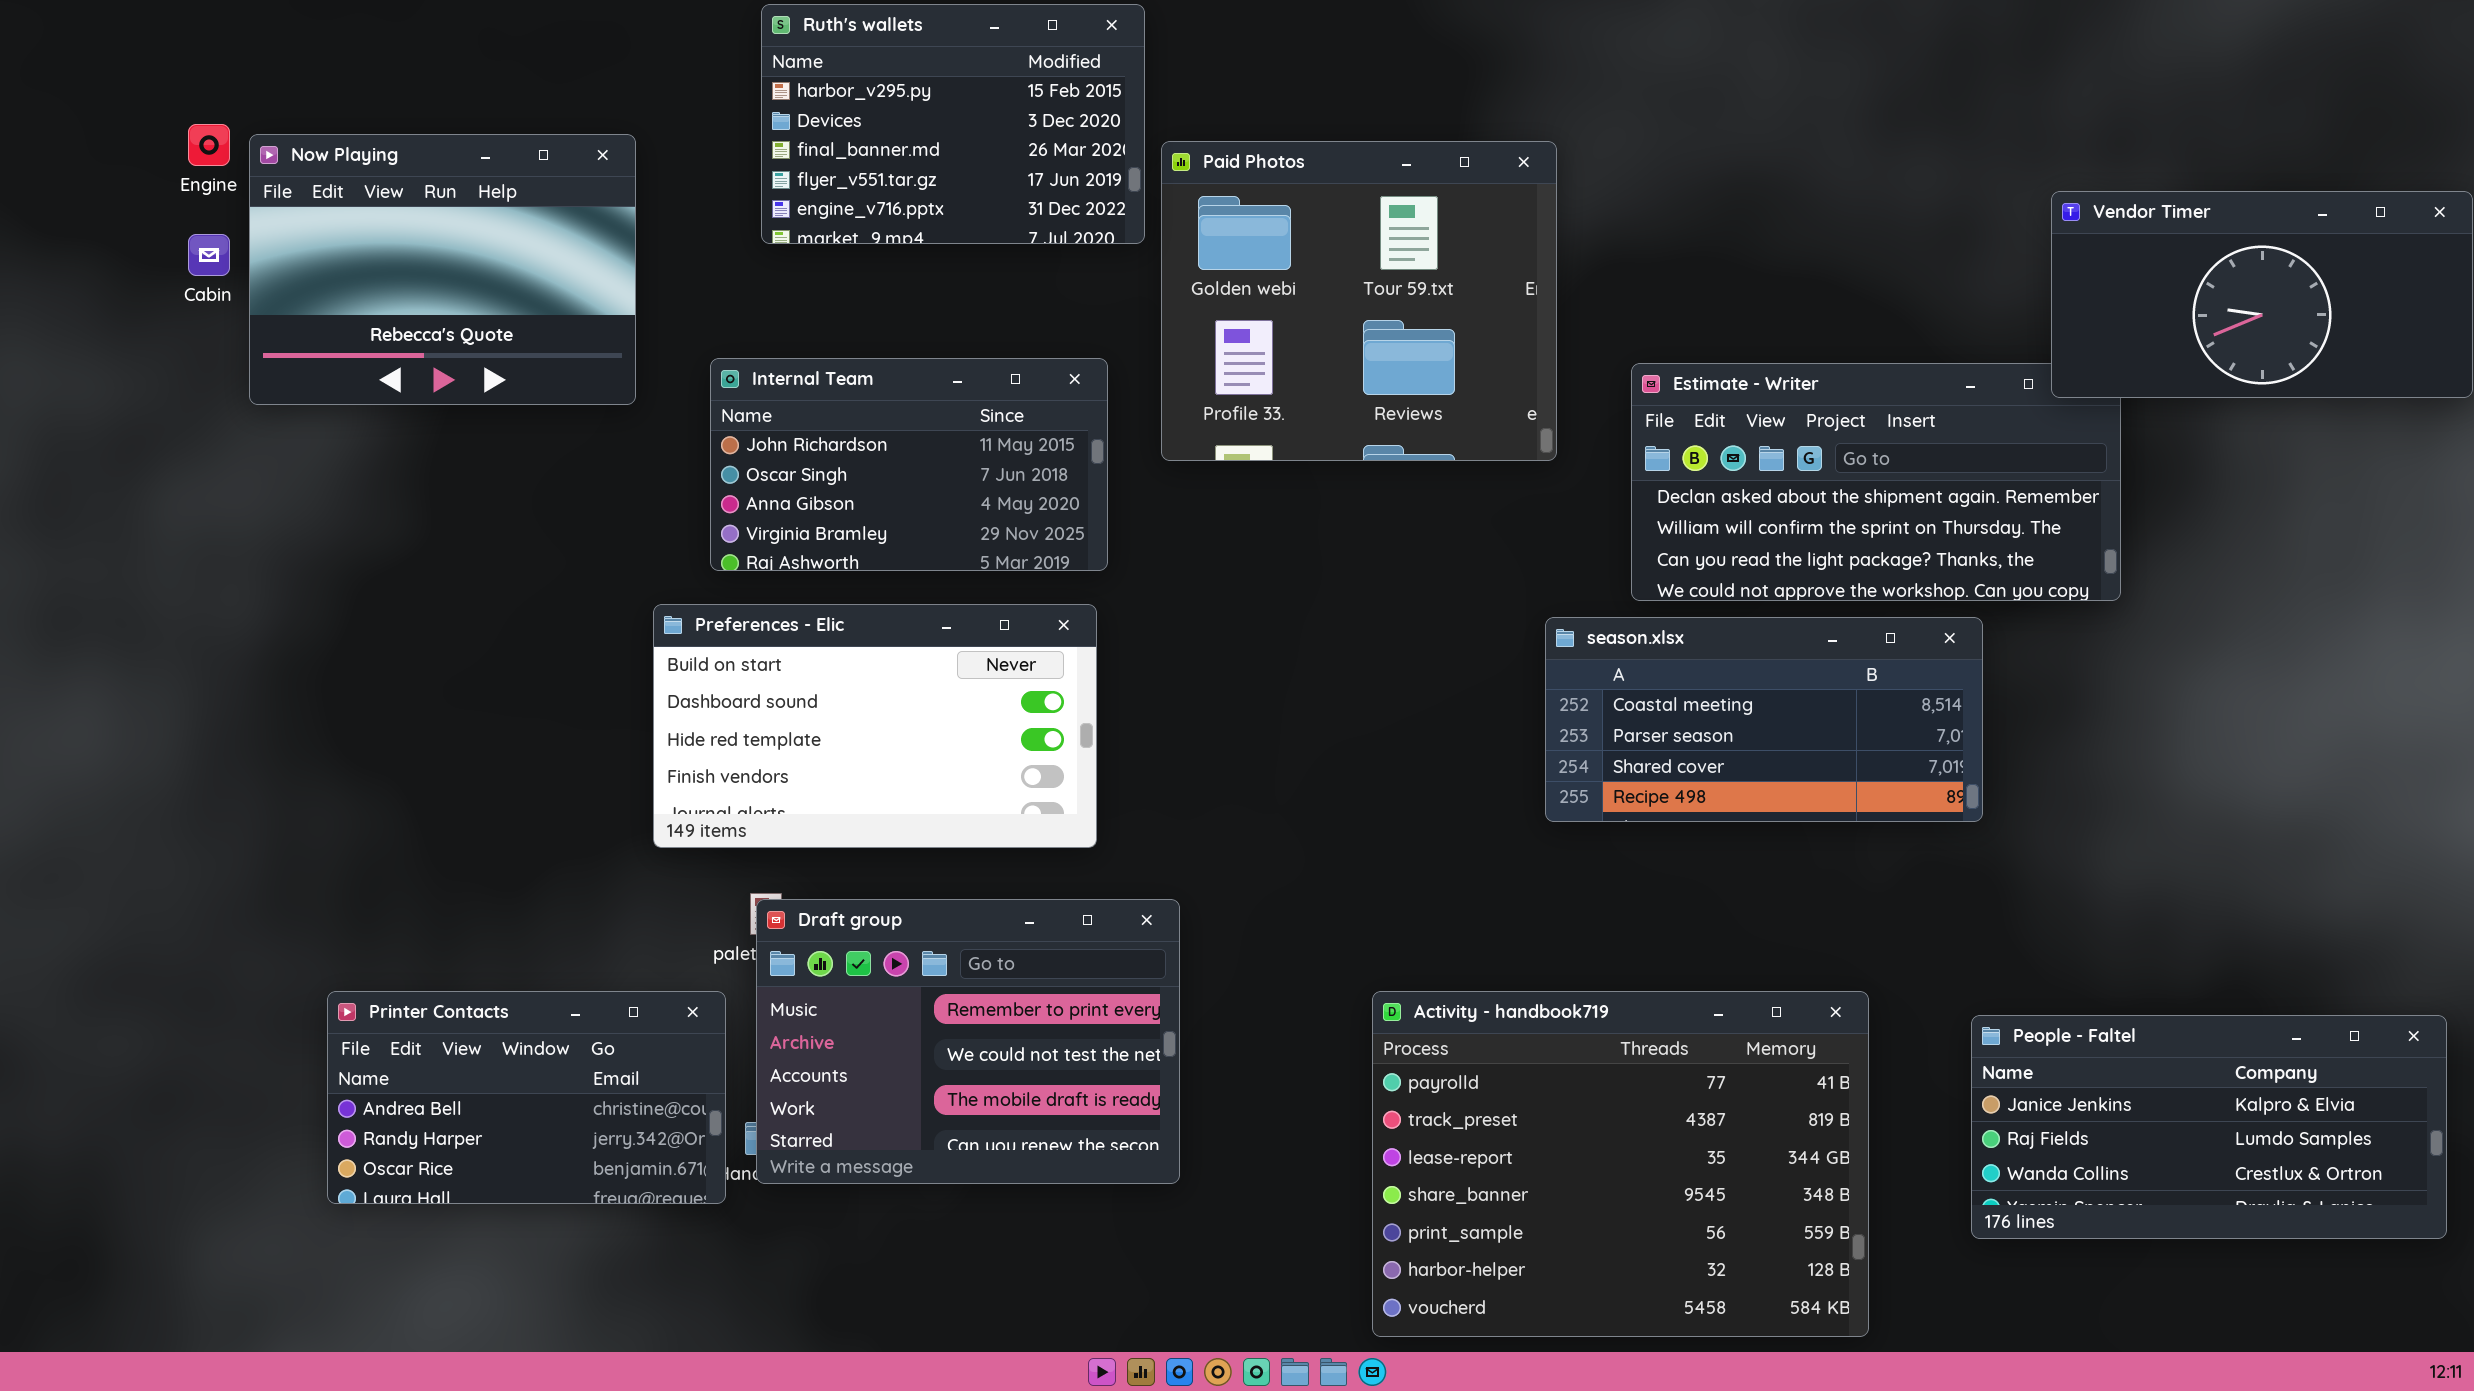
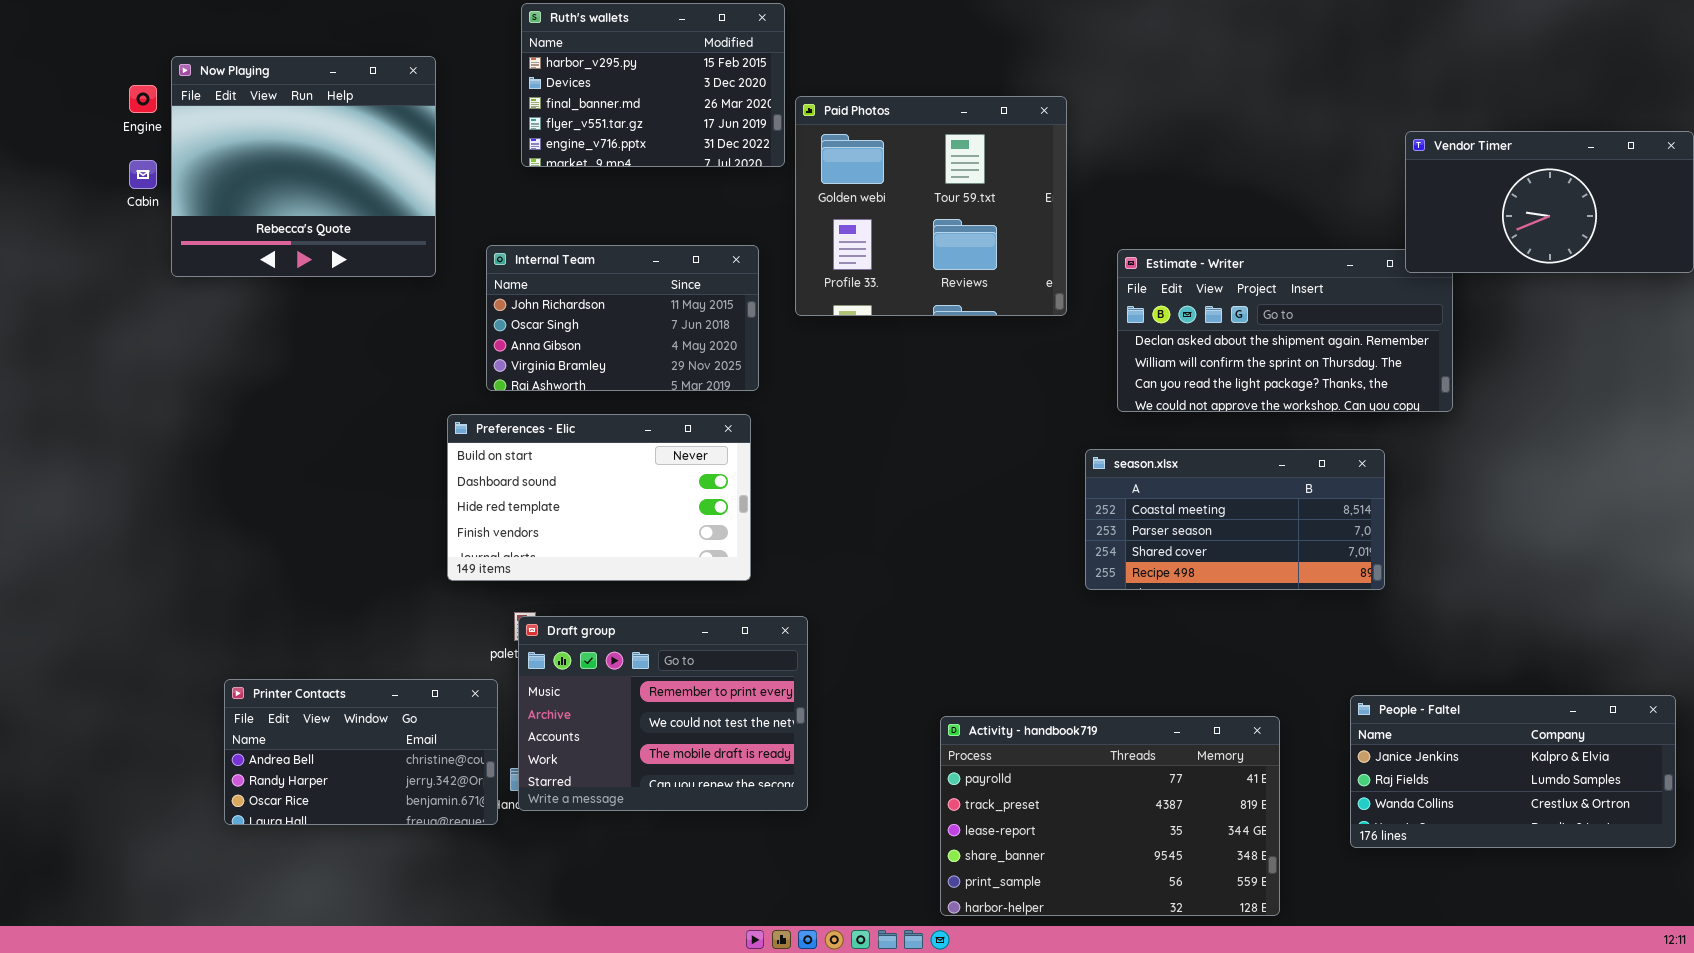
Now Playing: [249,134,636,405] -> [171,56,436,277], resized
season.xlsx: [1545,617,1983,822] -> [1085,449,1385,590], moved
Activity - handbook719: [1372,991,1869,1337] -> [940,716,1280,916], resized

